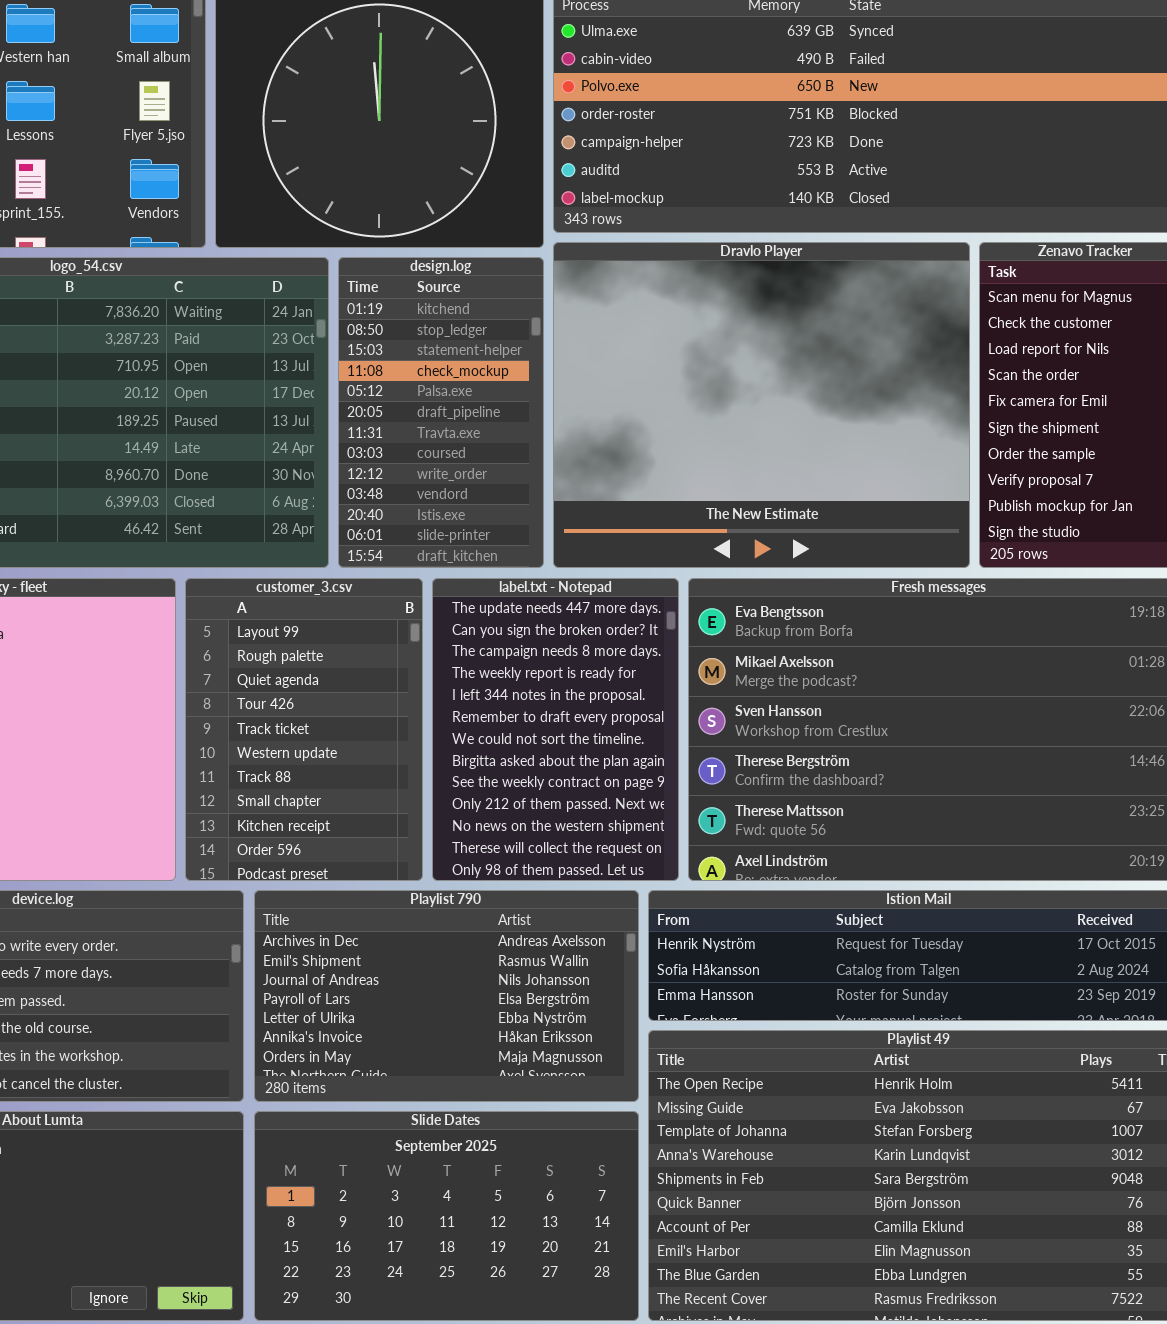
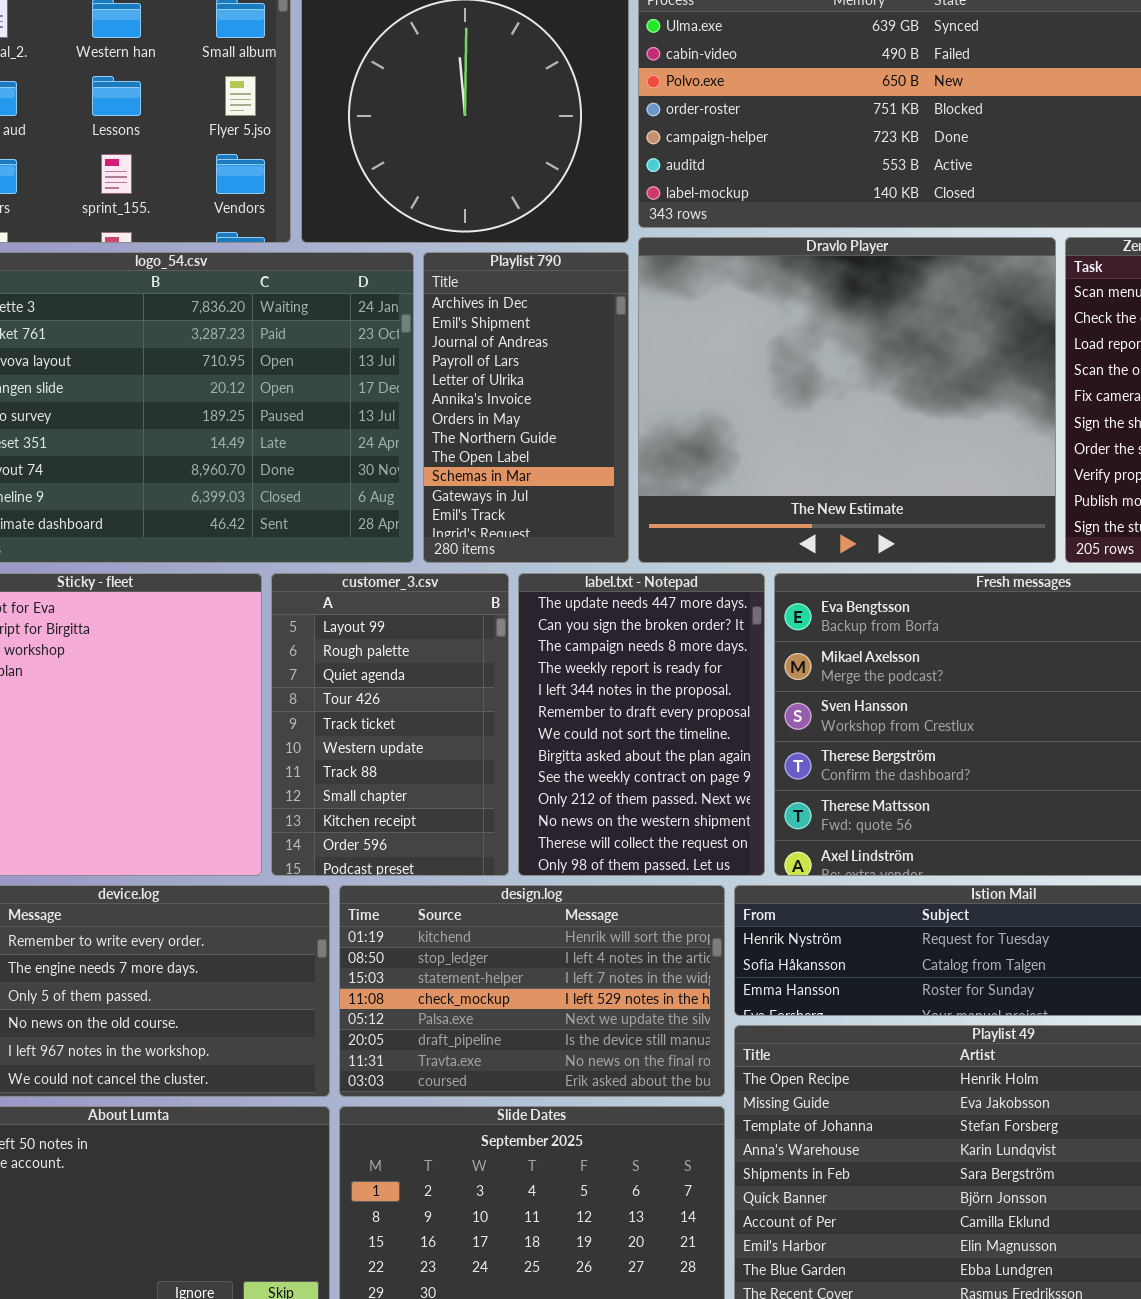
design.log: [338,257,544,568] -> [339,885,725,1097], moved, resized
Playlist 790: [254,890,639,1102] -> [423,252,629,563], moved, resized

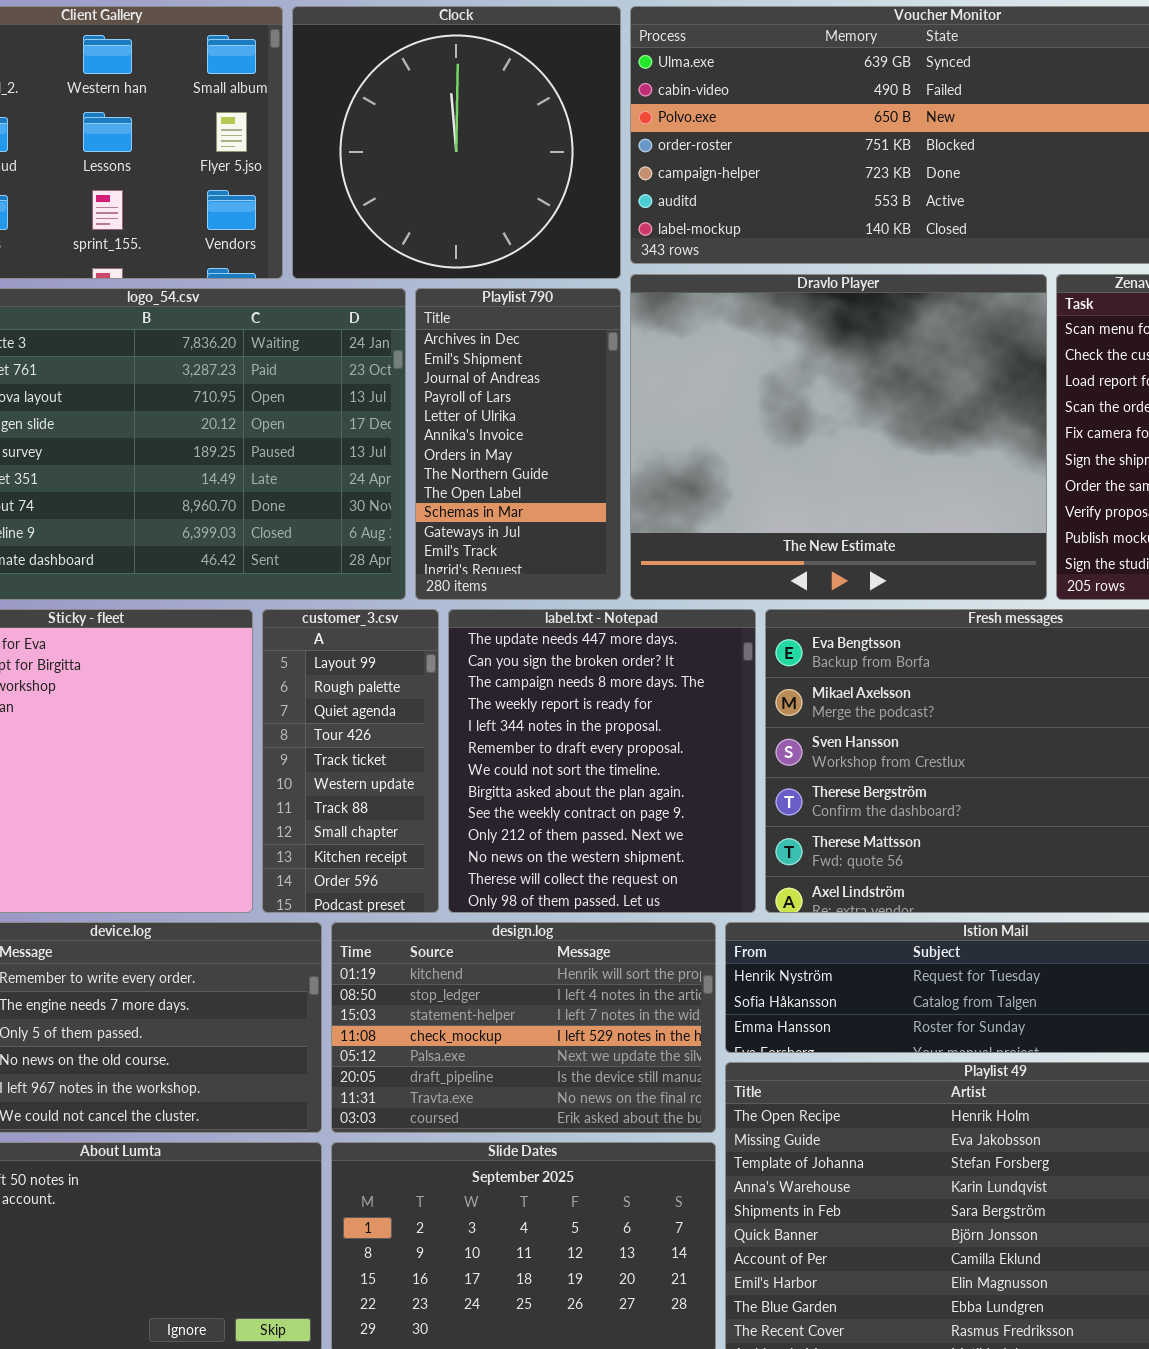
customer_3.csv: [271,573,509,876] -> [262,609,439,913], resized
label.txt - Notepad: [518,573,765,876] -> [448,609,756,913], resized

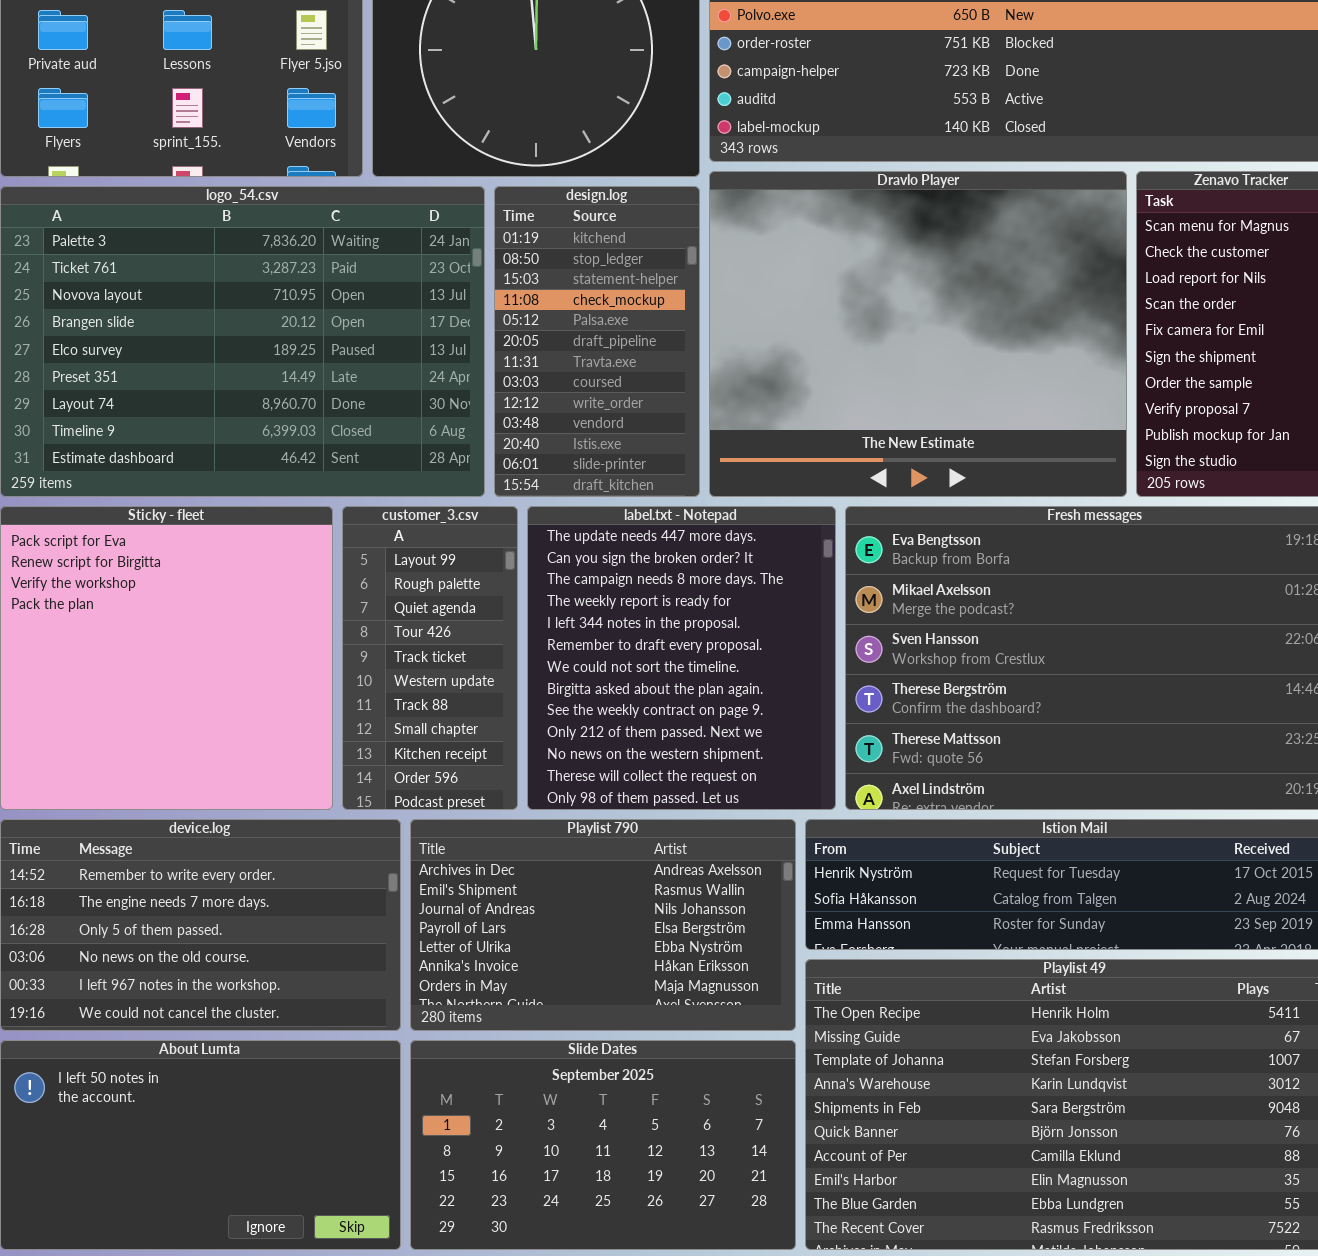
Playlist 790: [415,288,621,600] -> [410,819,796,1031], moved, resized
design.log: [331,922,716,1133] -> [494,186,700,497], moved, resized

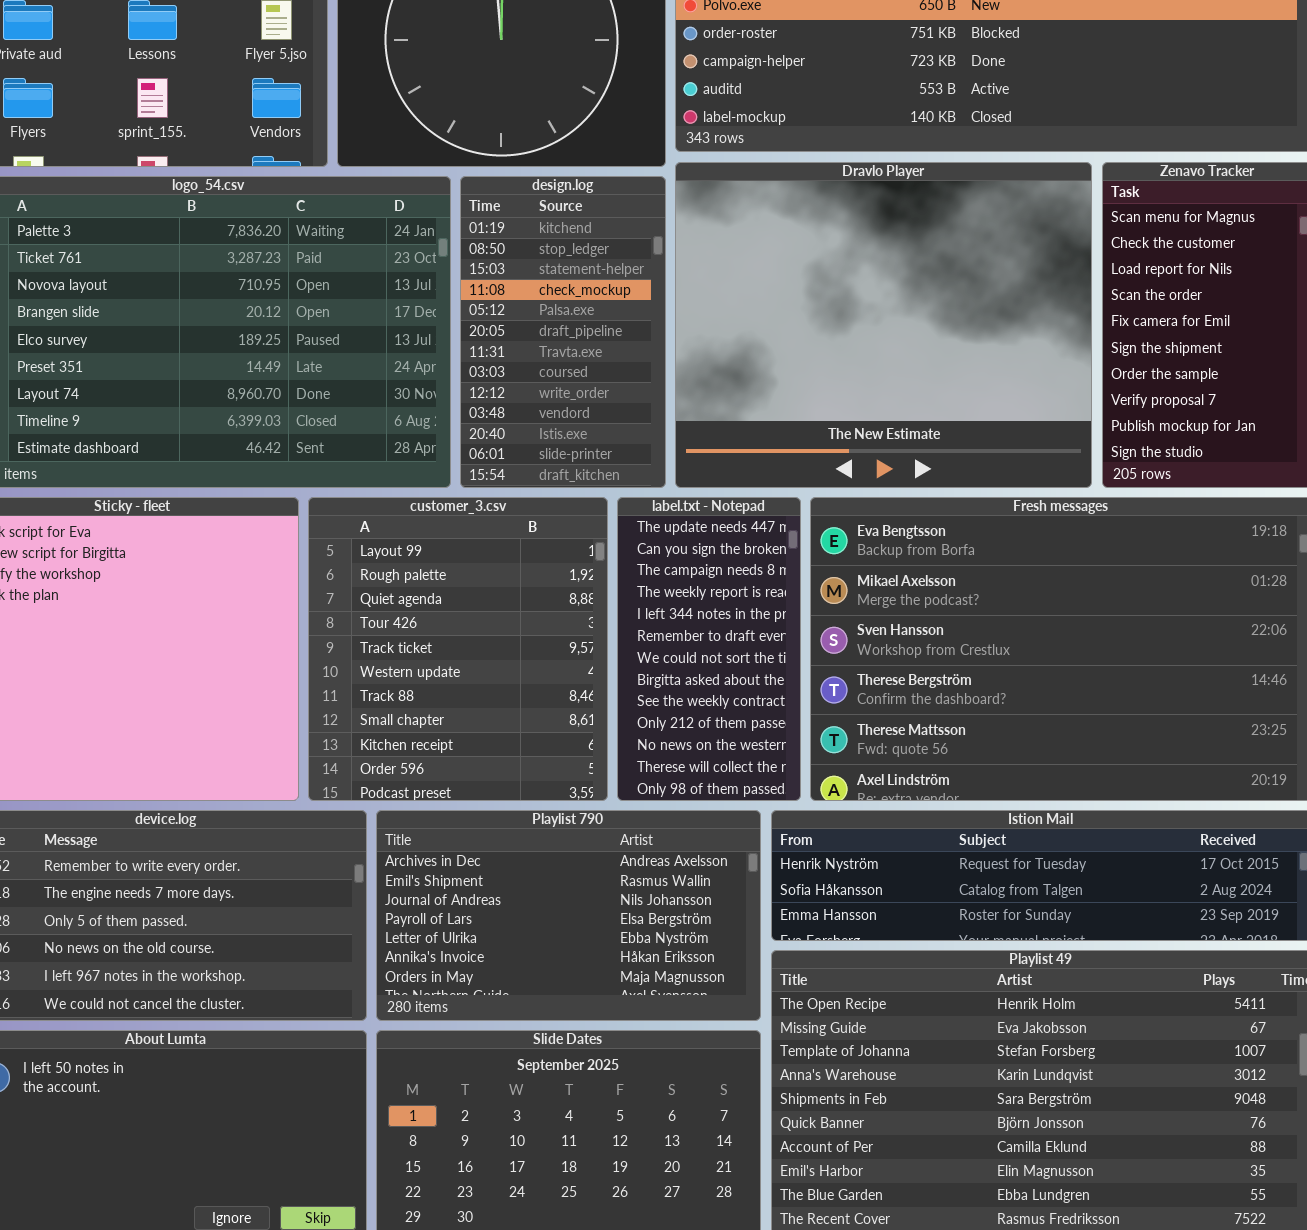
customer_3.csv: [342,506,518,810] -> [308,497,608,801], resized
label.txt - Notepad: [527,506,836,810] -> [617,497,801,801], resized

